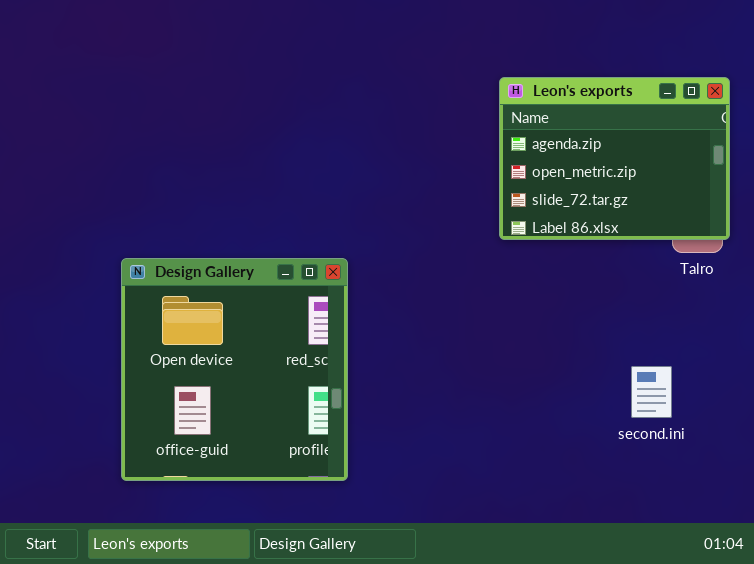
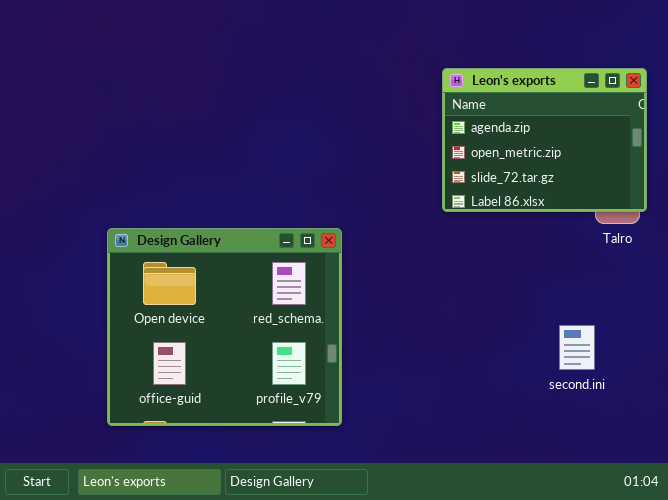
Design Gallery: [121,258,348,481] -> [107,228,342,426], resized

